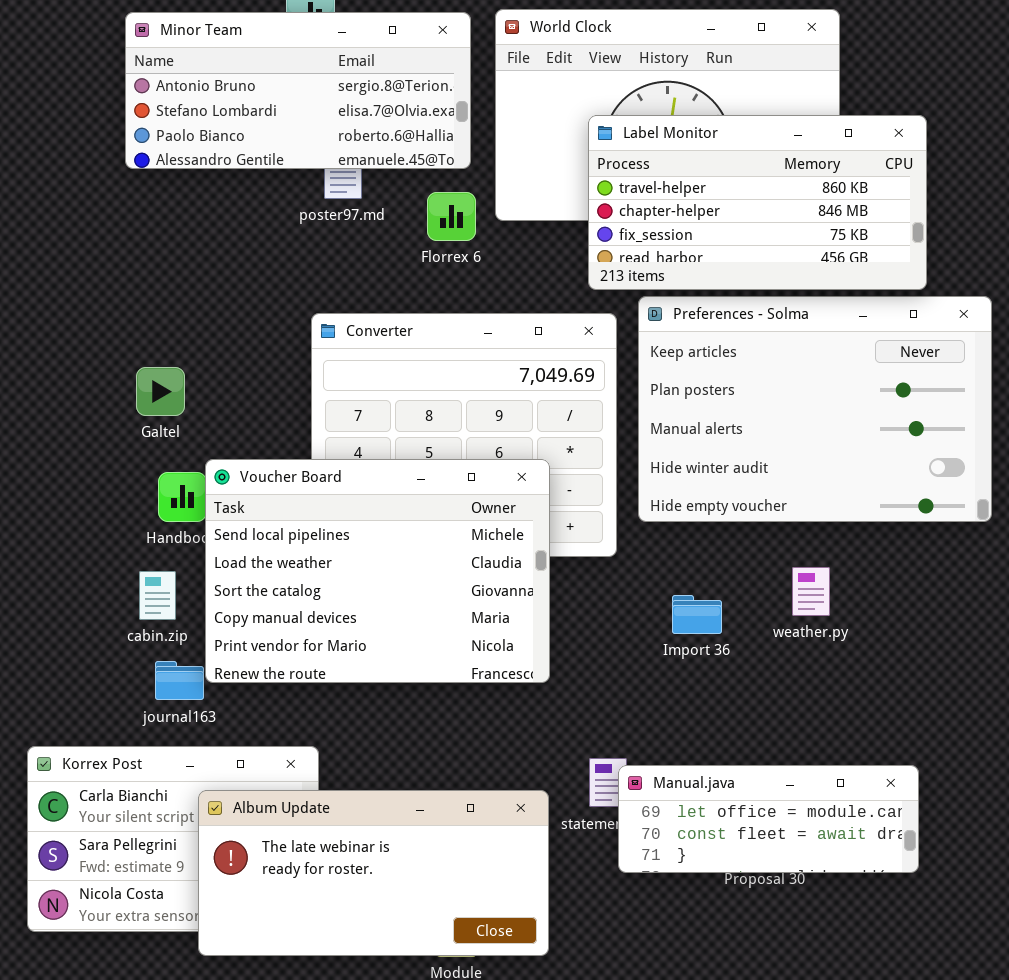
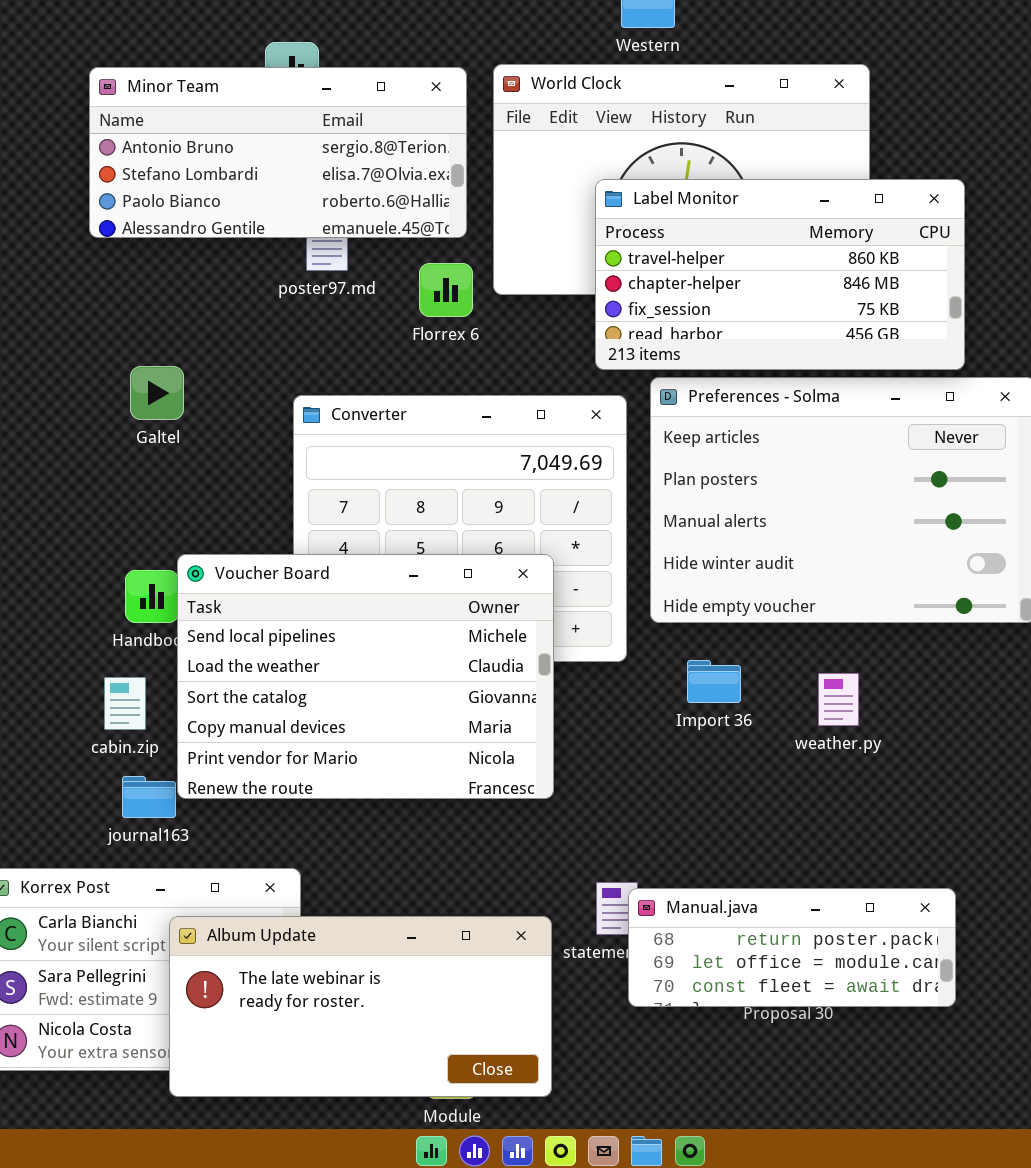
Galtel: [136,367,185,416] -> [130,366,184,420], moved
Import 36: [672,595,722,634] -> [687,660,741,703], moved
Manual.java: [618,765,919,873] -> [628,888,956,1007], scrolled up 1 row

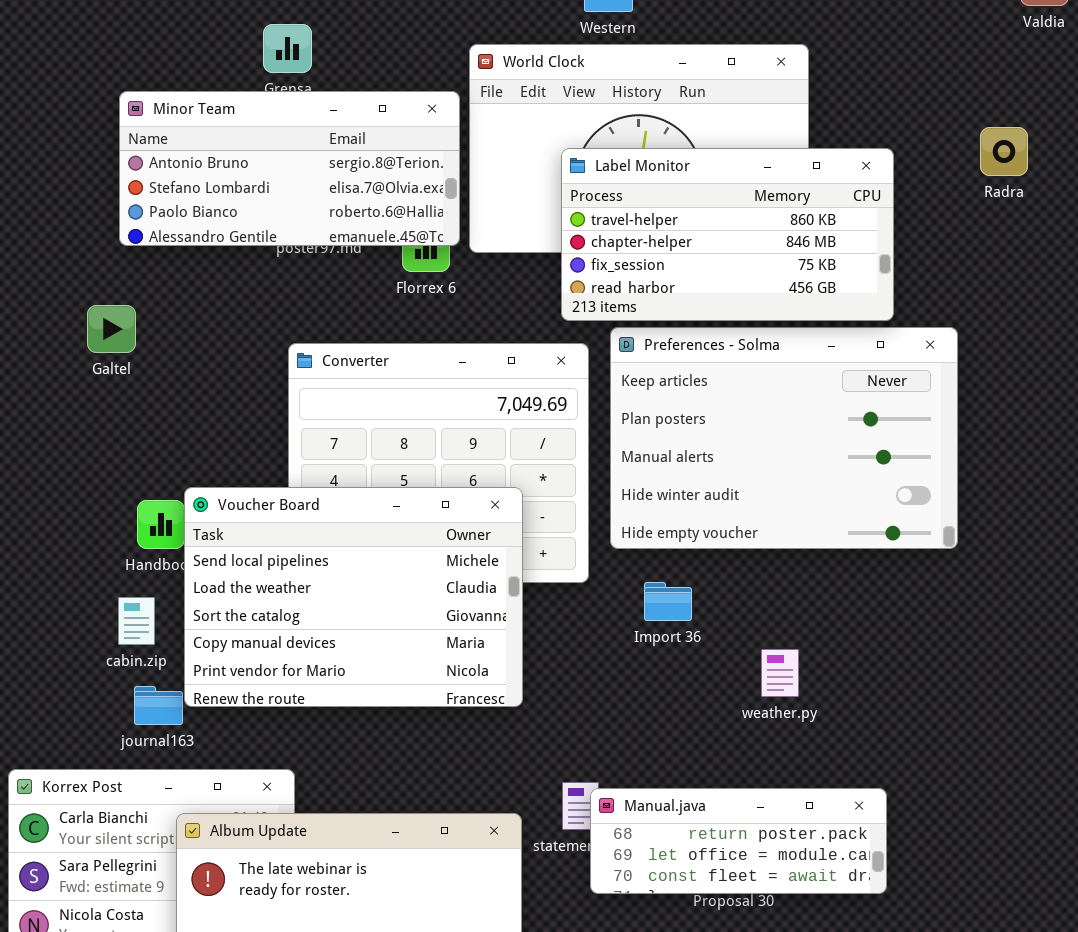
Minor Team: [89,67,467,238] -> [119,91,460,246], moved
Galtel: [130,366,184,420] -> [87,305,136,353], moved
weather.py: [818,673,859,726] -> [761,649,799,697], moved

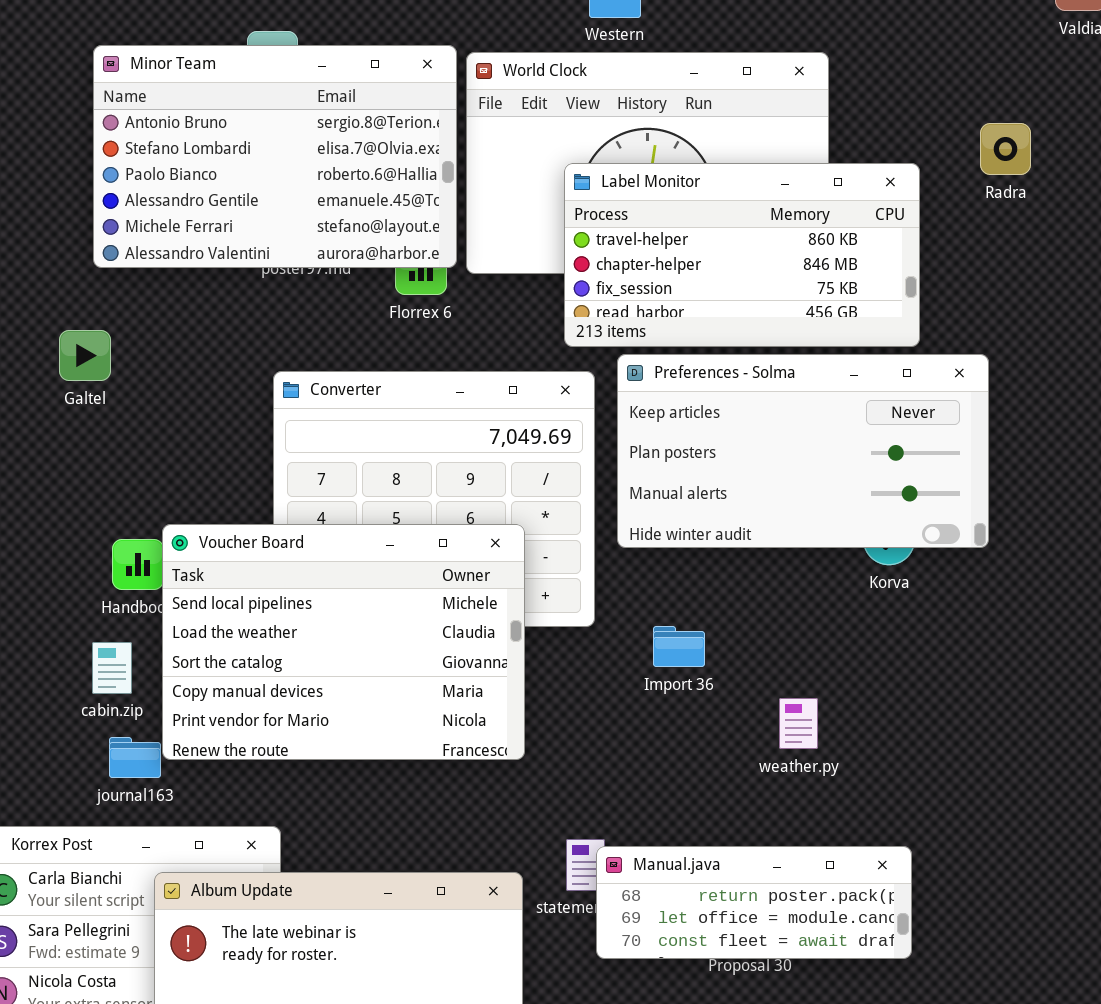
Minor Team: [119,91,460,246] -> [93,45,457,268], resized
Radra: [980,127,1028,176] -> [980,123,1031,175], moved
Preferences - Solma: [610,327,958,549] -> [617,354,989,548], resized

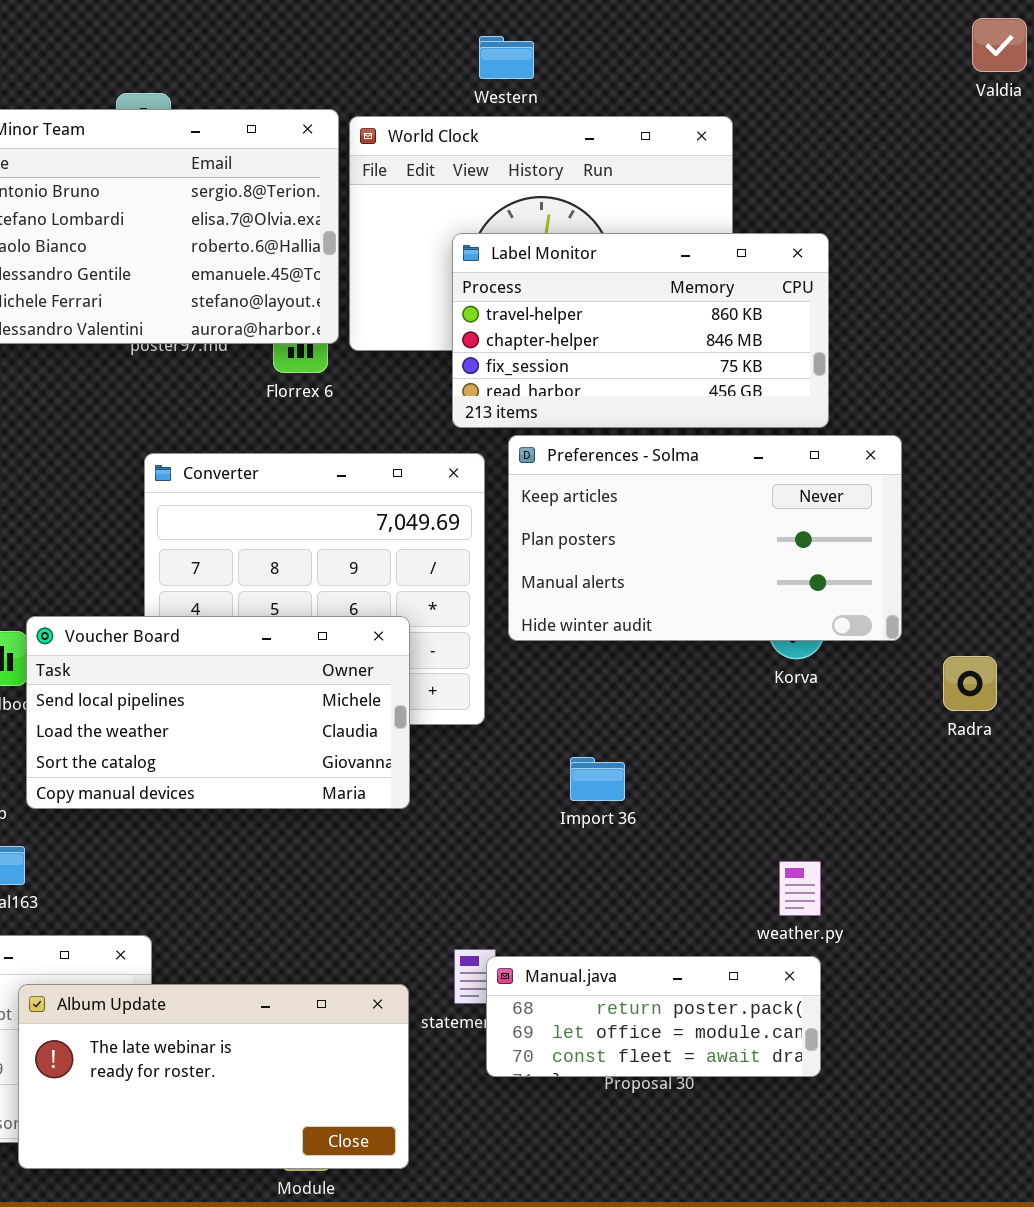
Radra: [980,123,1031,175] -> [943,656,997,711], moved
Voucher Board: [162,524,525,760] -> [26,616,410,809], resized
Import 36: [653,626,705,667] -> [570,757,625,801], moved
weather.py: [779,698,818,749] -> [779,861,821,916], moved

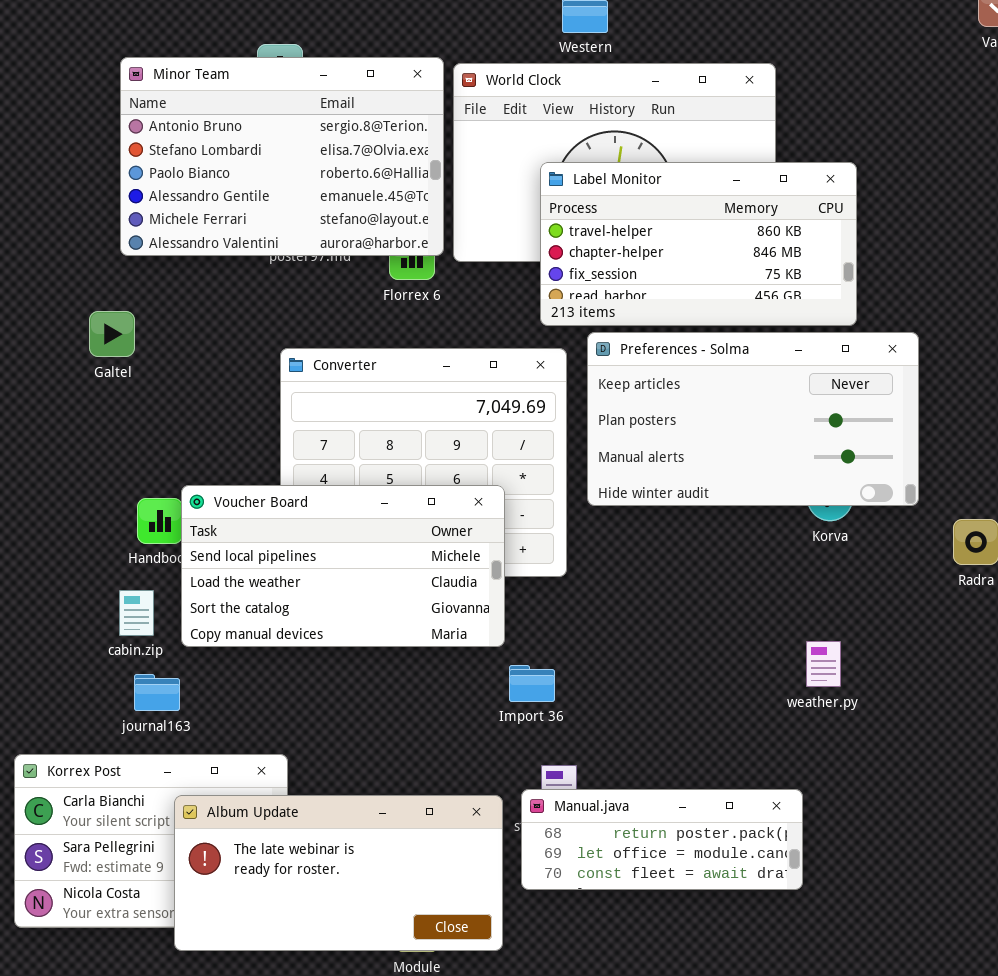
Import 36: [570,757,625,801] -> [509,665,555,702], moved
weather.py: [779,861,821,916] -> [806,641,841,687], moved
Manual.java: [486,956,821,1077] -> [521,789,803,890], moved

